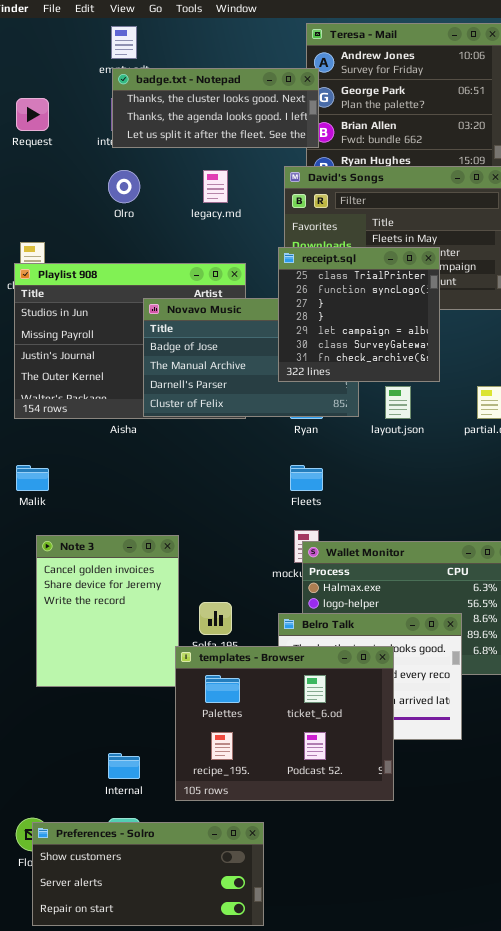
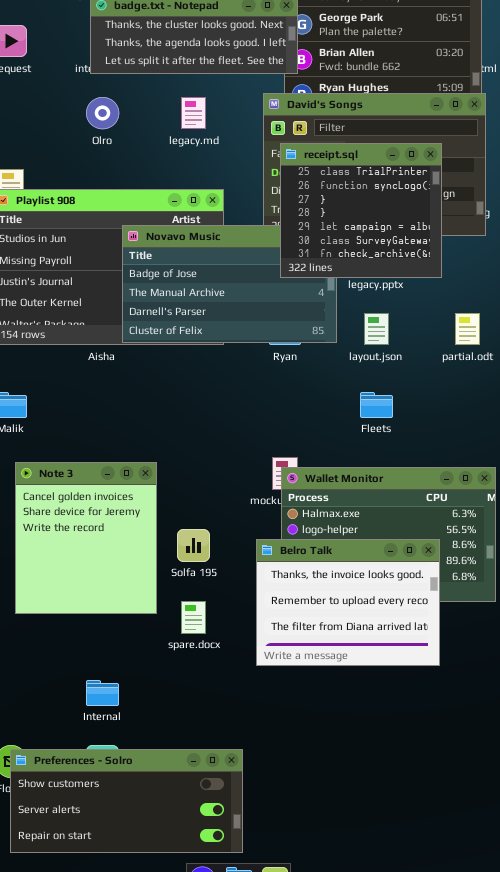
receipt.sql: [278,247,440,382] -> [280,143,442,278], moved
Fleets: [290,465,323,491] -> [360,392,393,418], moved
templates - Browser: [175,646,394,801] -> none, closed

